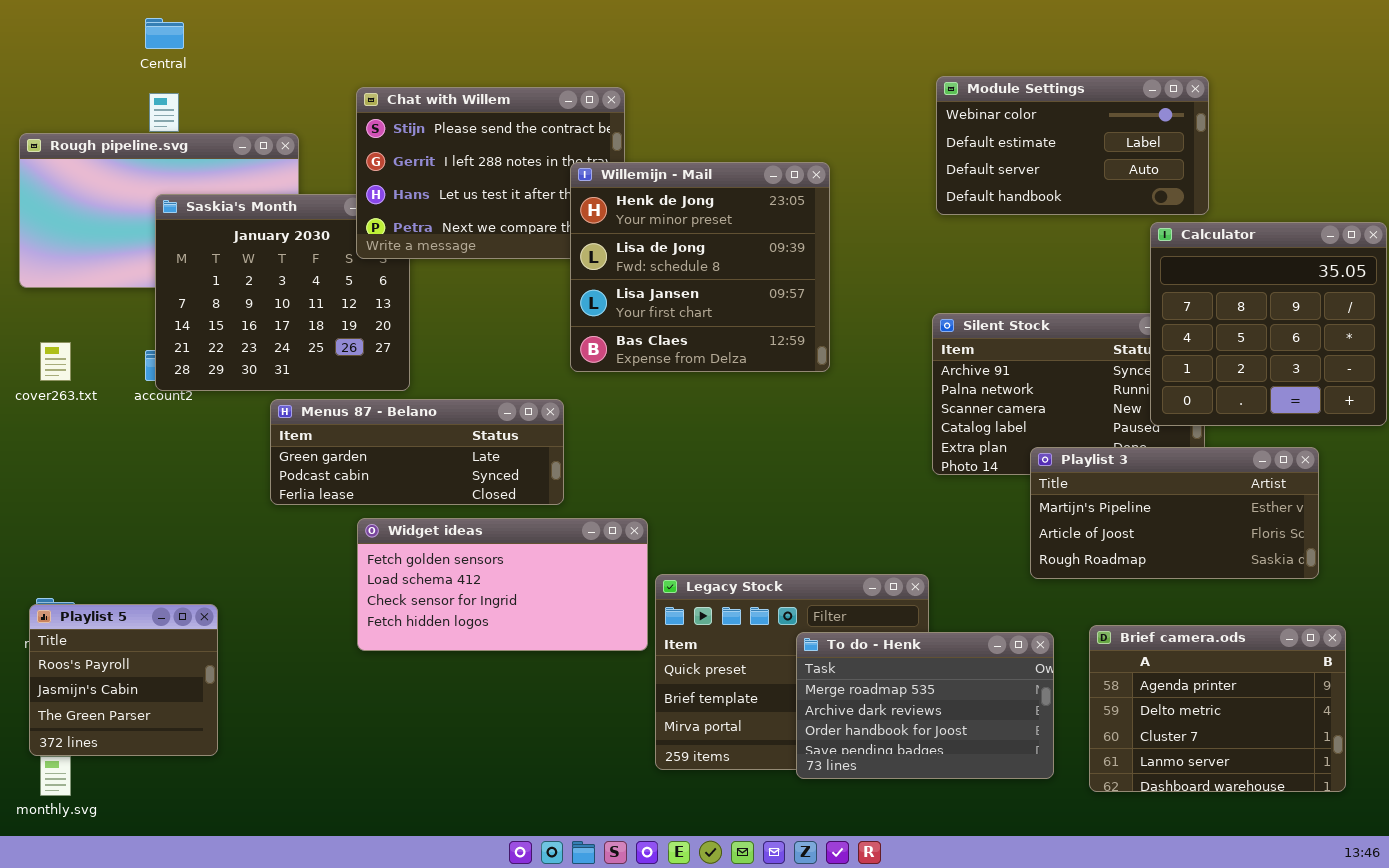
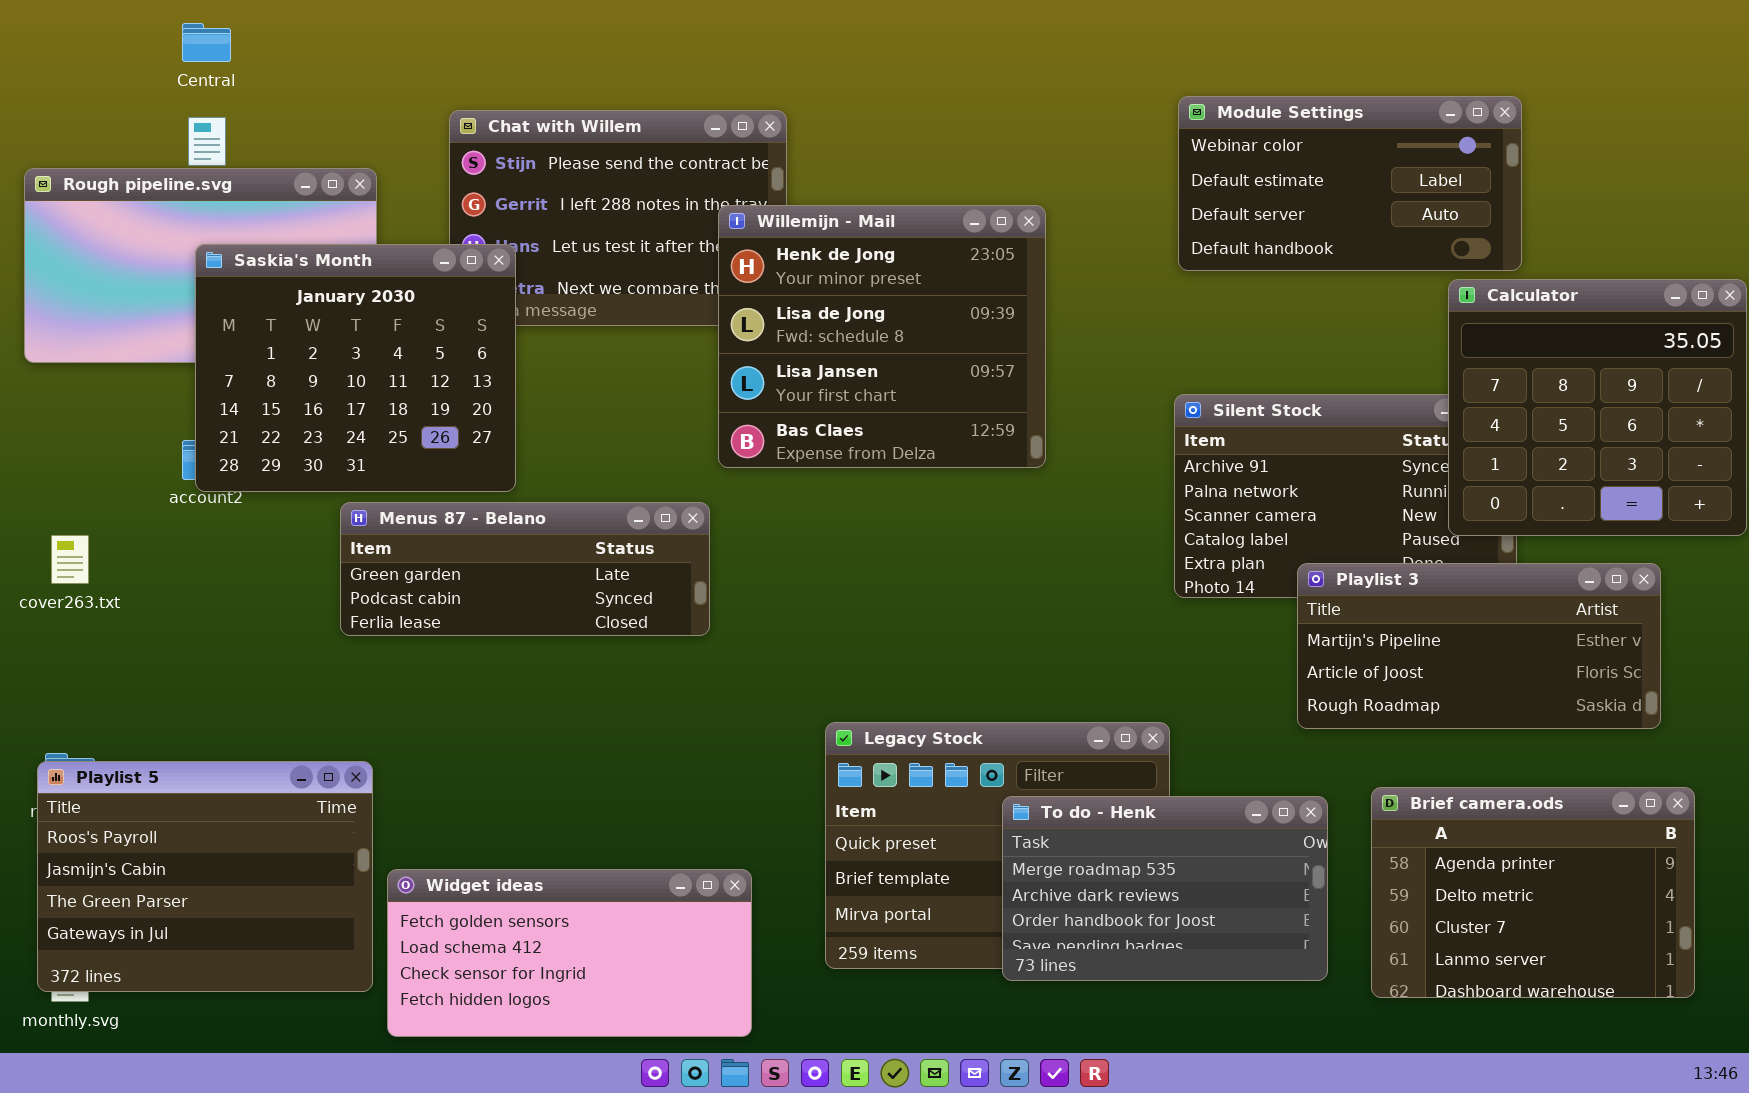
Saskia's Month: [155,194,410,391] -> [195,244,516,492], raised
cover263.txt: [40,342,71,381] -> [51,535,89,584], moved
Widget ideas: [357,518,648,651] -> [387,869,752,1037], moved
Playlist 5: [29,604,218,756] -> [37,761,373,992], resized

